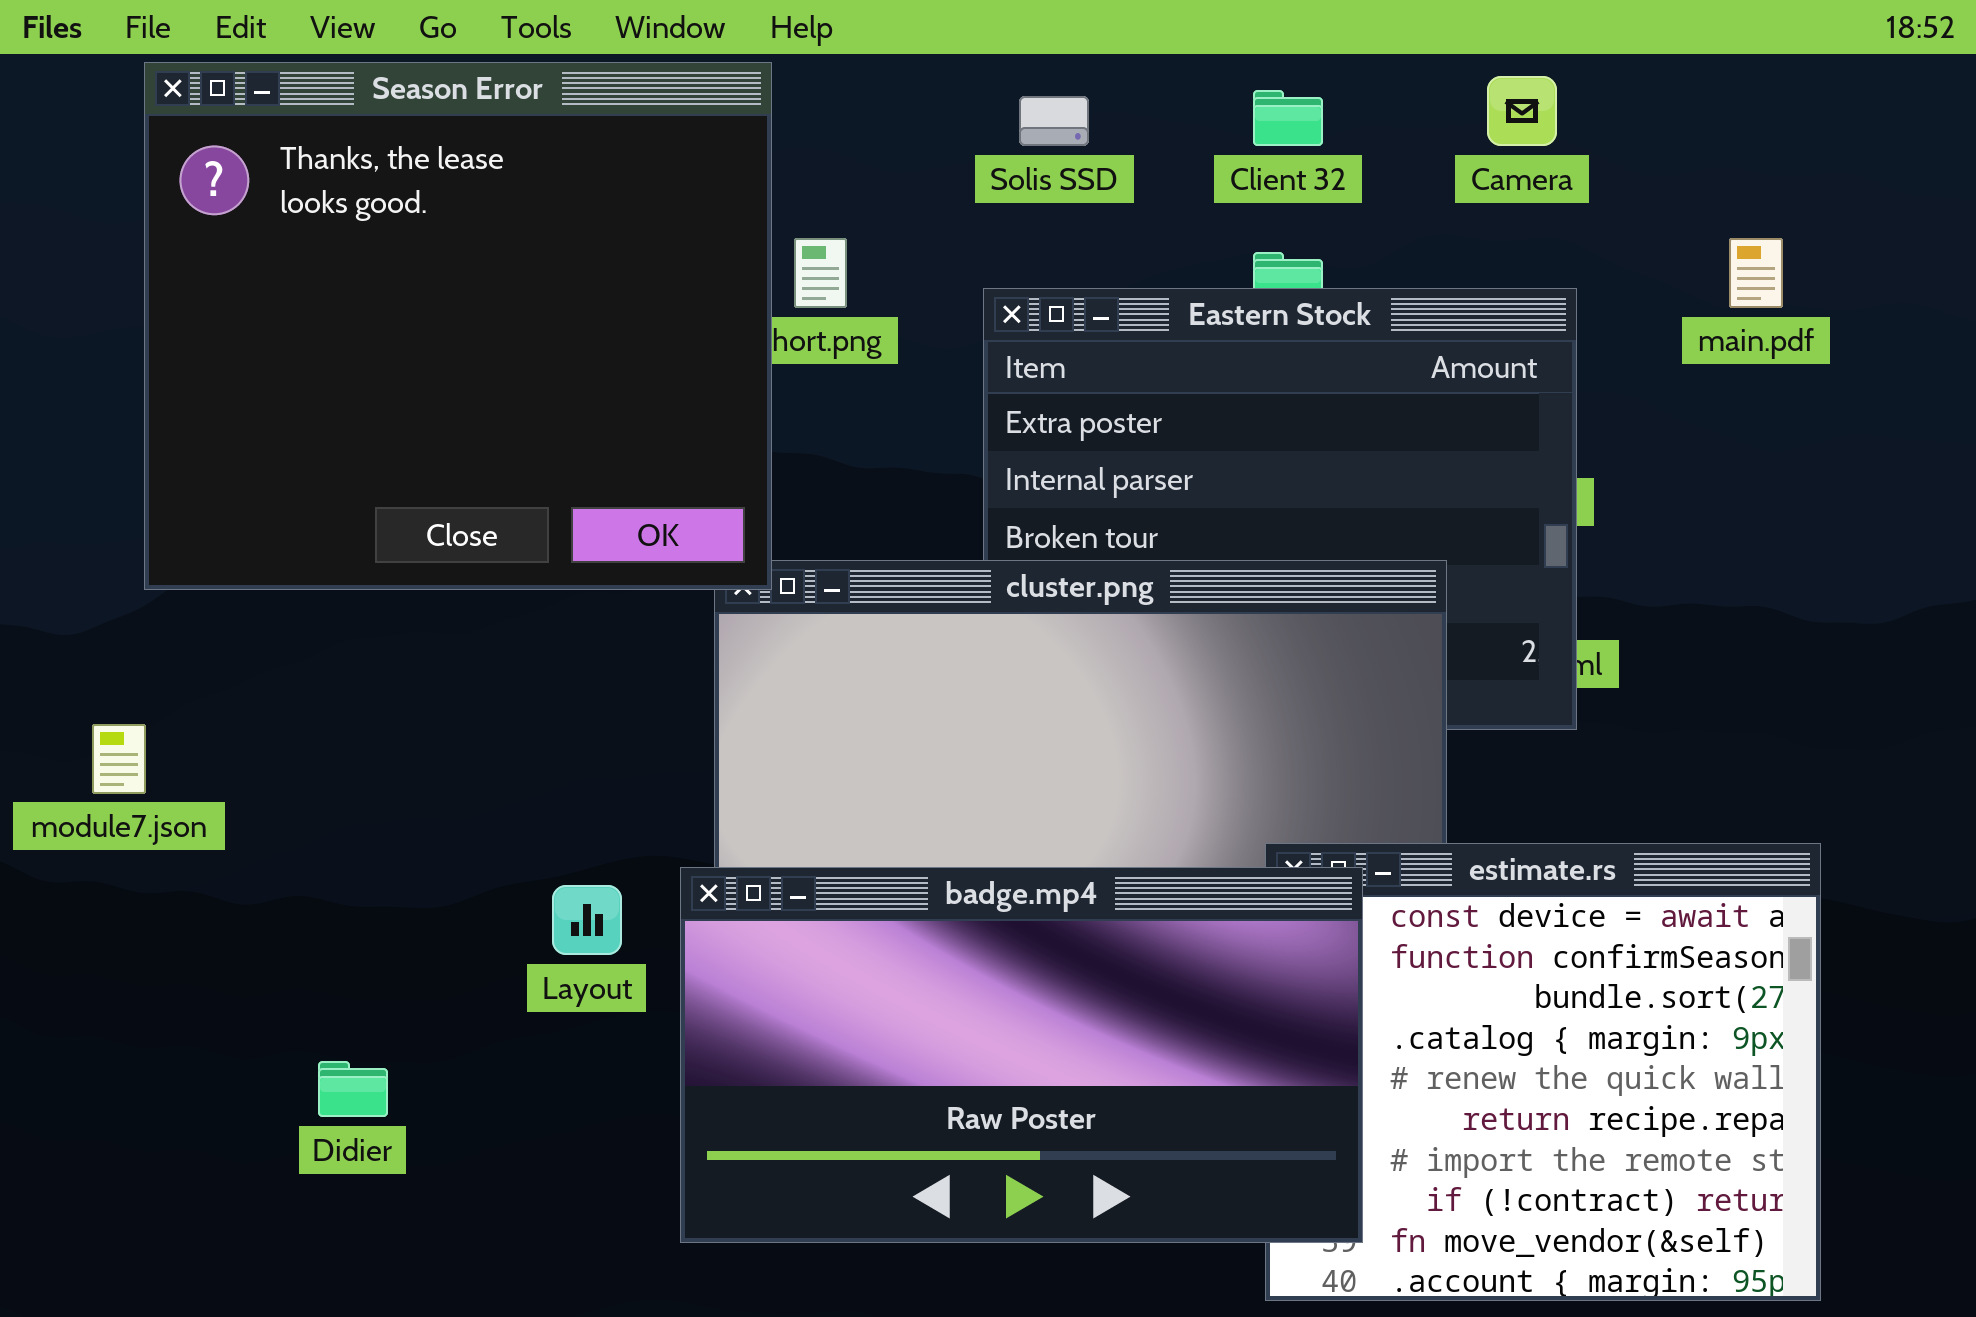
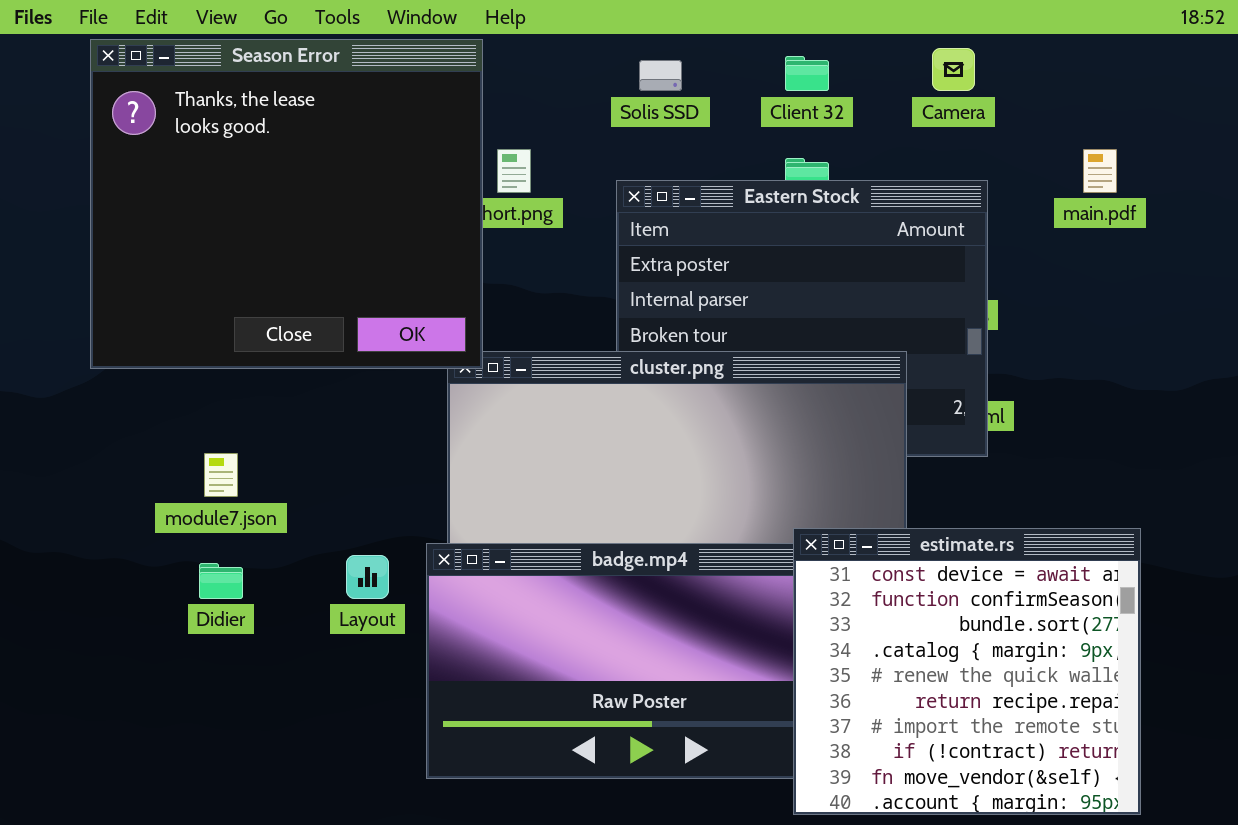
module7.json: [92,724,146,794] -> [204,453,238,497], moved
estimate.rs: [1265,843,1821,1301] -> [793,528,1141,815], raised
Didier: [318,1061,388,1117] -> [199,563,243,599], moved

